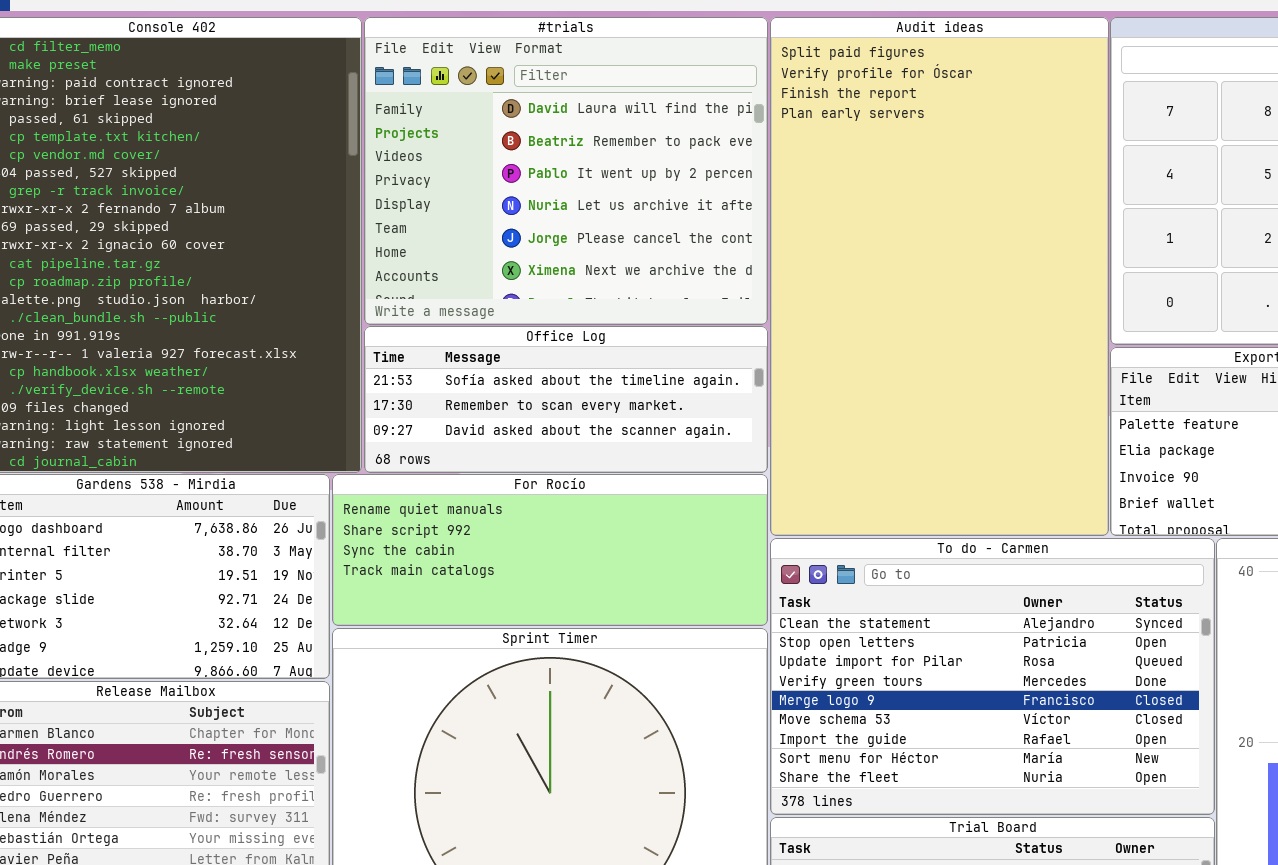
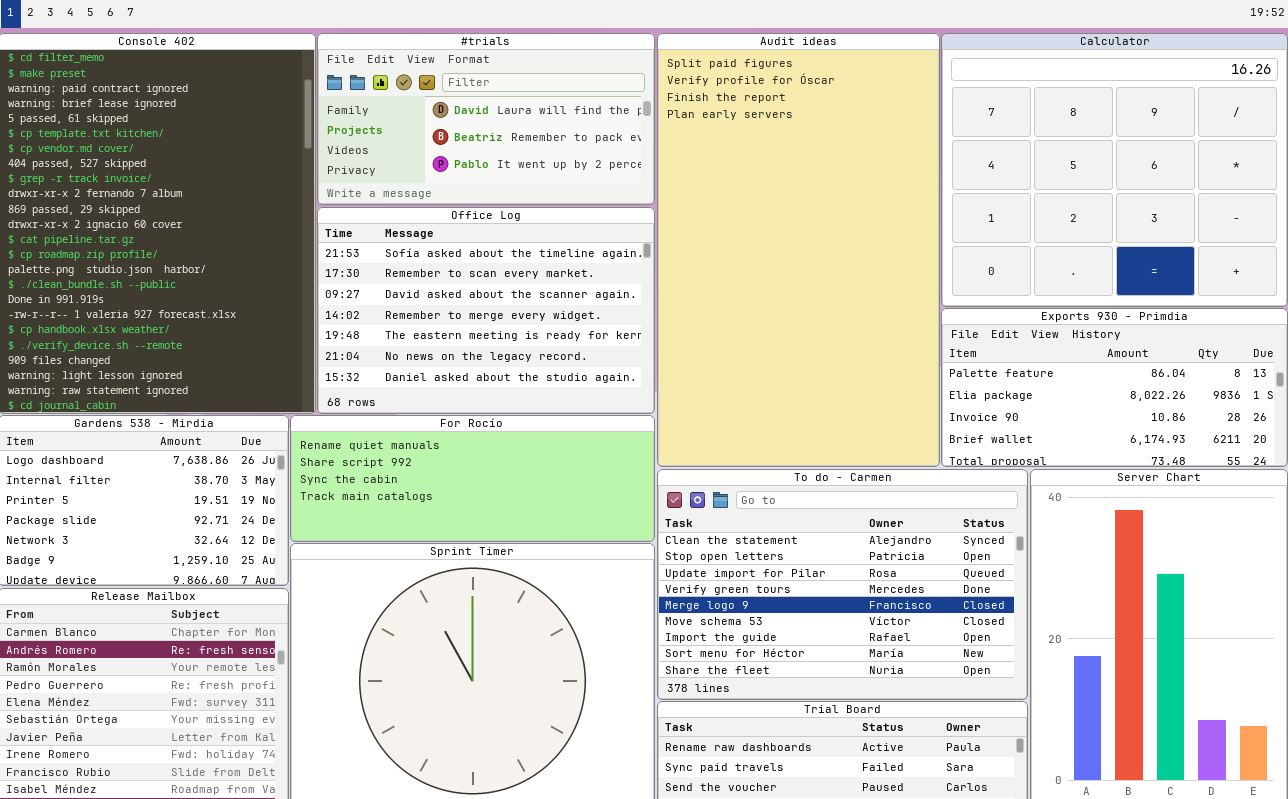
#trials: [364,17,768,325] -> [317,33,655,205], resized
Office Log: [364,326,768,473] -> [317,207,655,414], resized

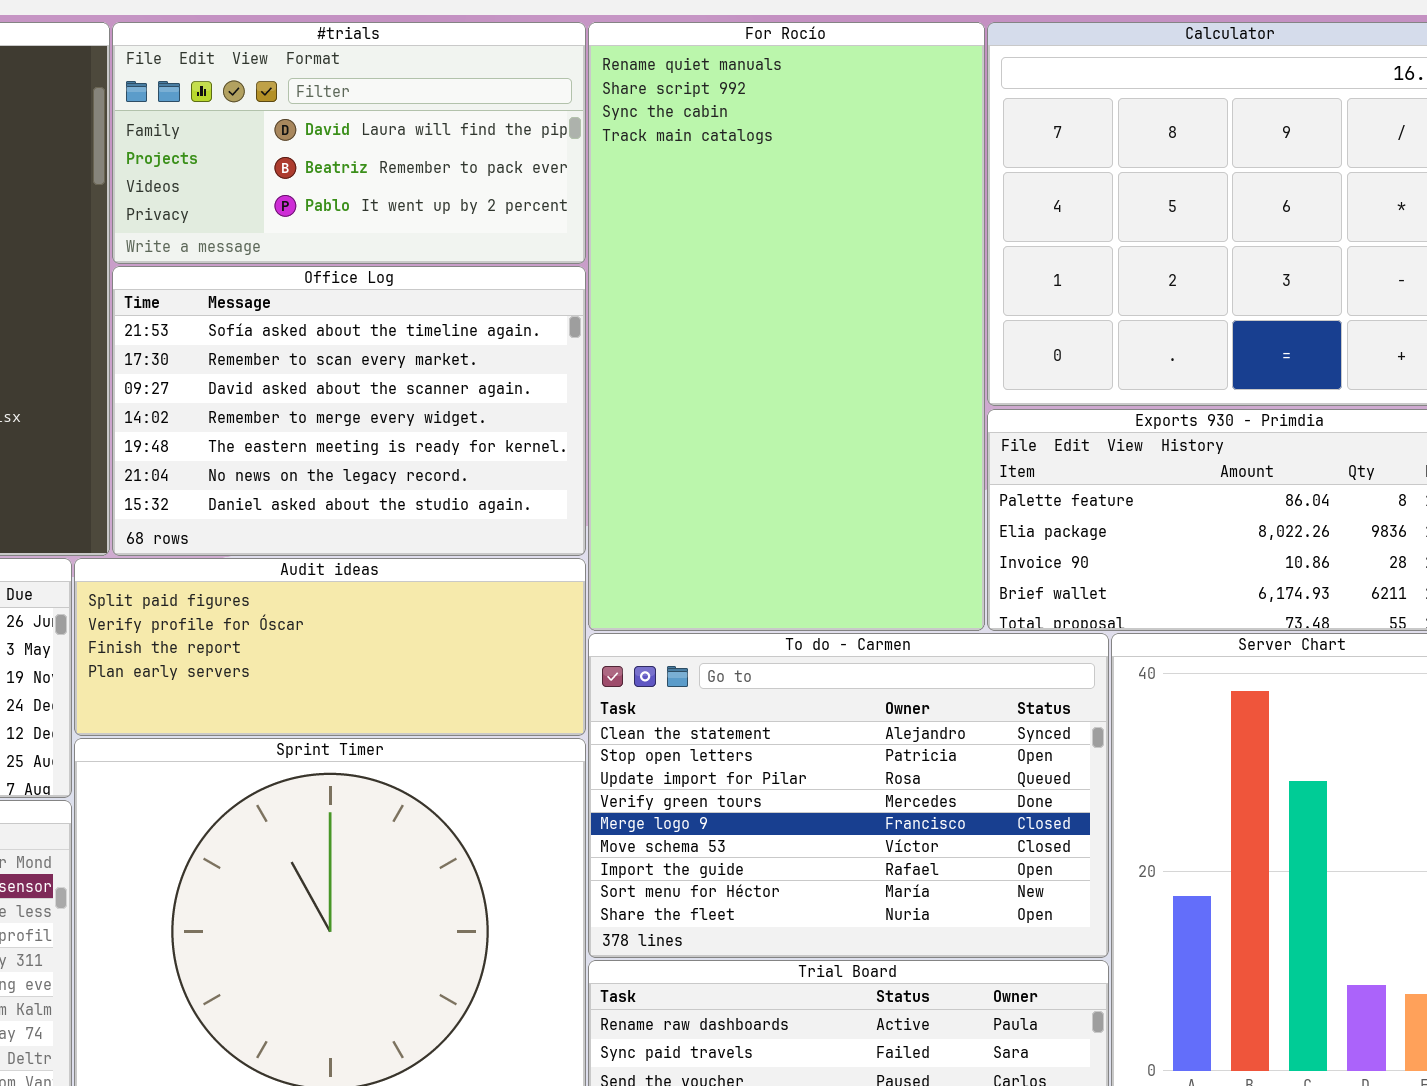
Audit ideas: [657,33,940,467] -> [74,558,586,736], moved, resized
For Rocío: [290,415,655,542] -> [588,22,985,631], moved, resized

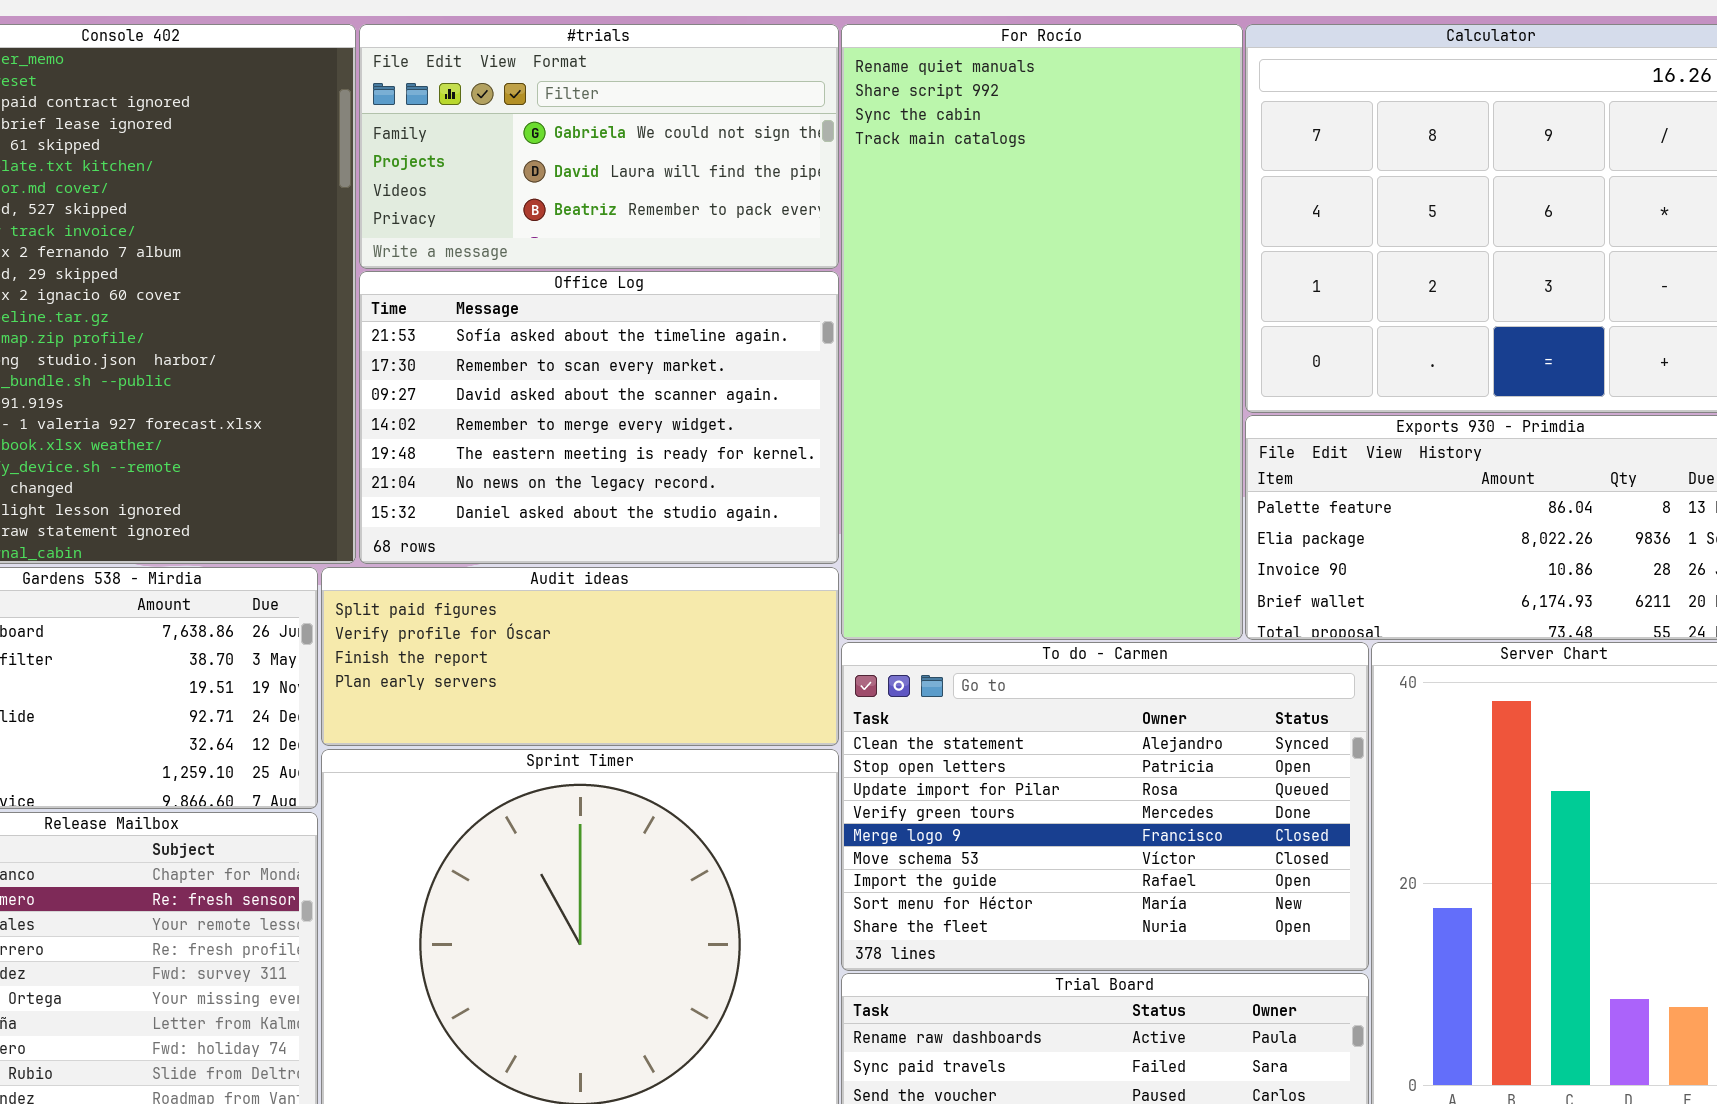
#trials: [112,22,586,264] -> [359,24,839,269], scrolled up 1 row

